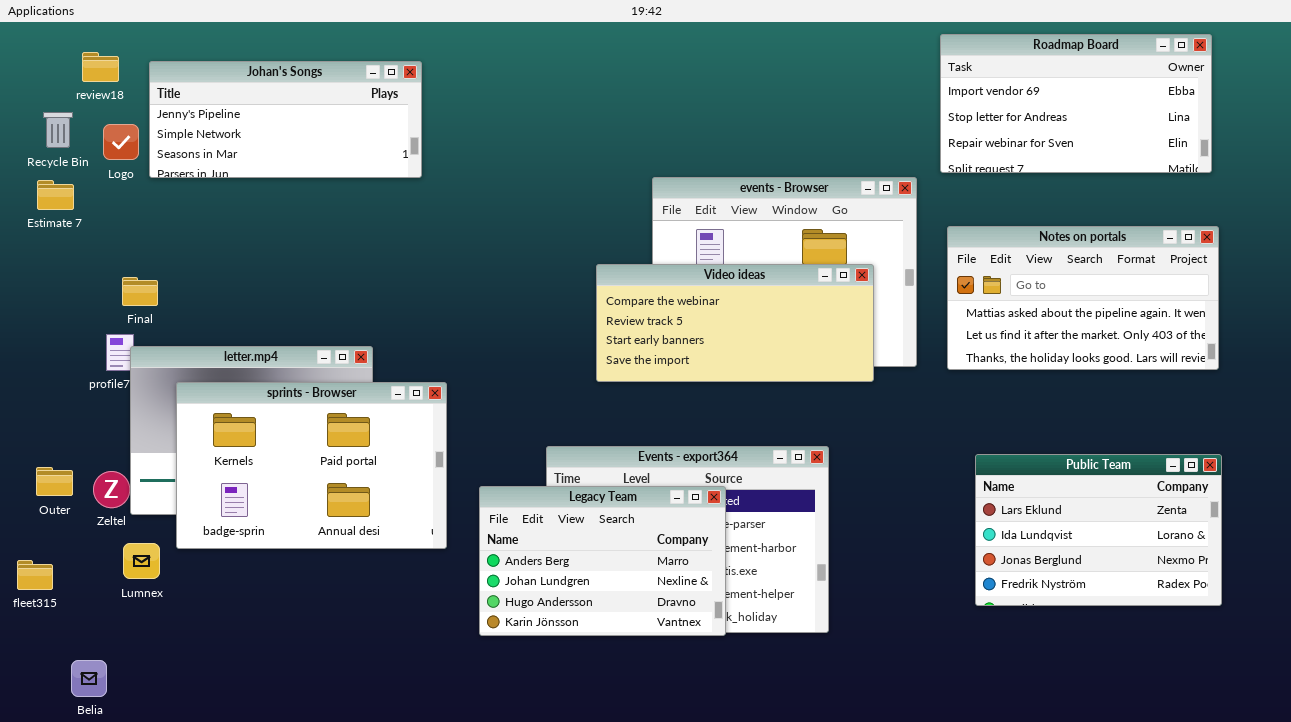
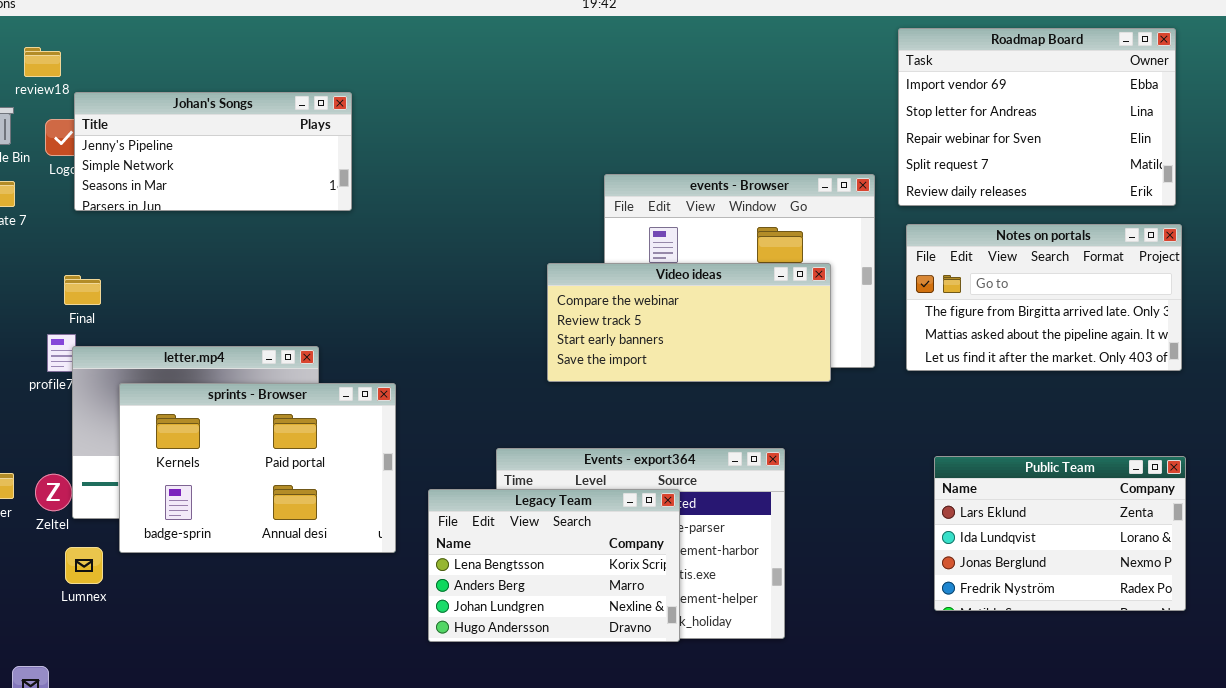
Roadmap Board: [940,34,1212,173] -> [898,28,1176,206], resized
Johan's Songs: [149,61,422,178] -> [74,92,352,211], moved
Notes on portals: [947,226,1219,370] -> [906,224,1182,371], scrolled up 1 row
Legacy Team: [479,486,726,636] -> [428,489,680,642], scrolled up 1 row

